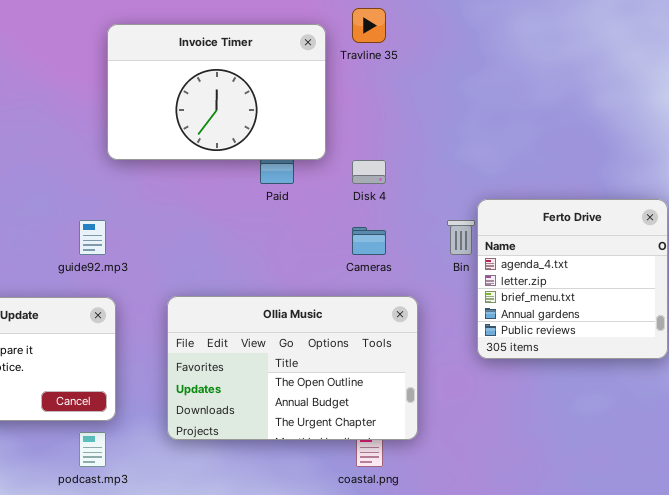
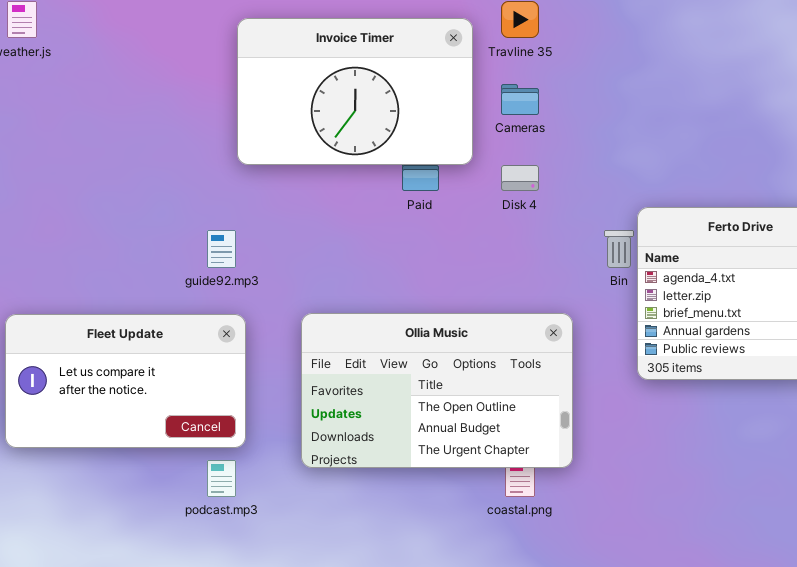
Cameras: [352,227,386,255] -> [501,84,539,115], moved

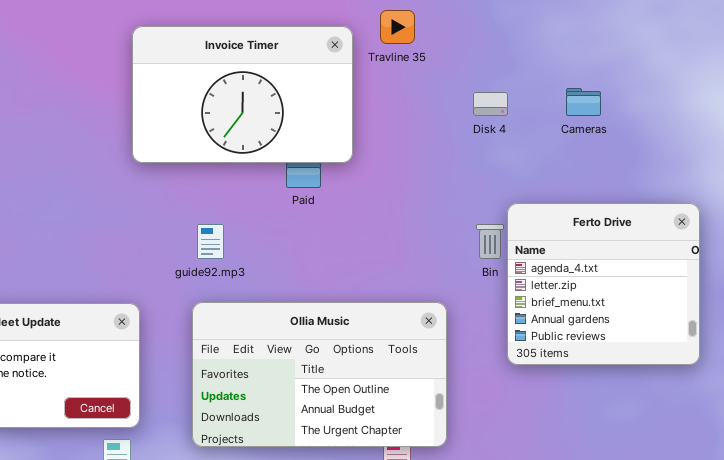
Cameras: [501,84,539,115] -> [566,88,601,116], moved
Disk 4: [501,165,539,191] -> [473,92,508,116], moved
guide92.mp3: [207,230,236,268] -> [197,224,224,259], moved

